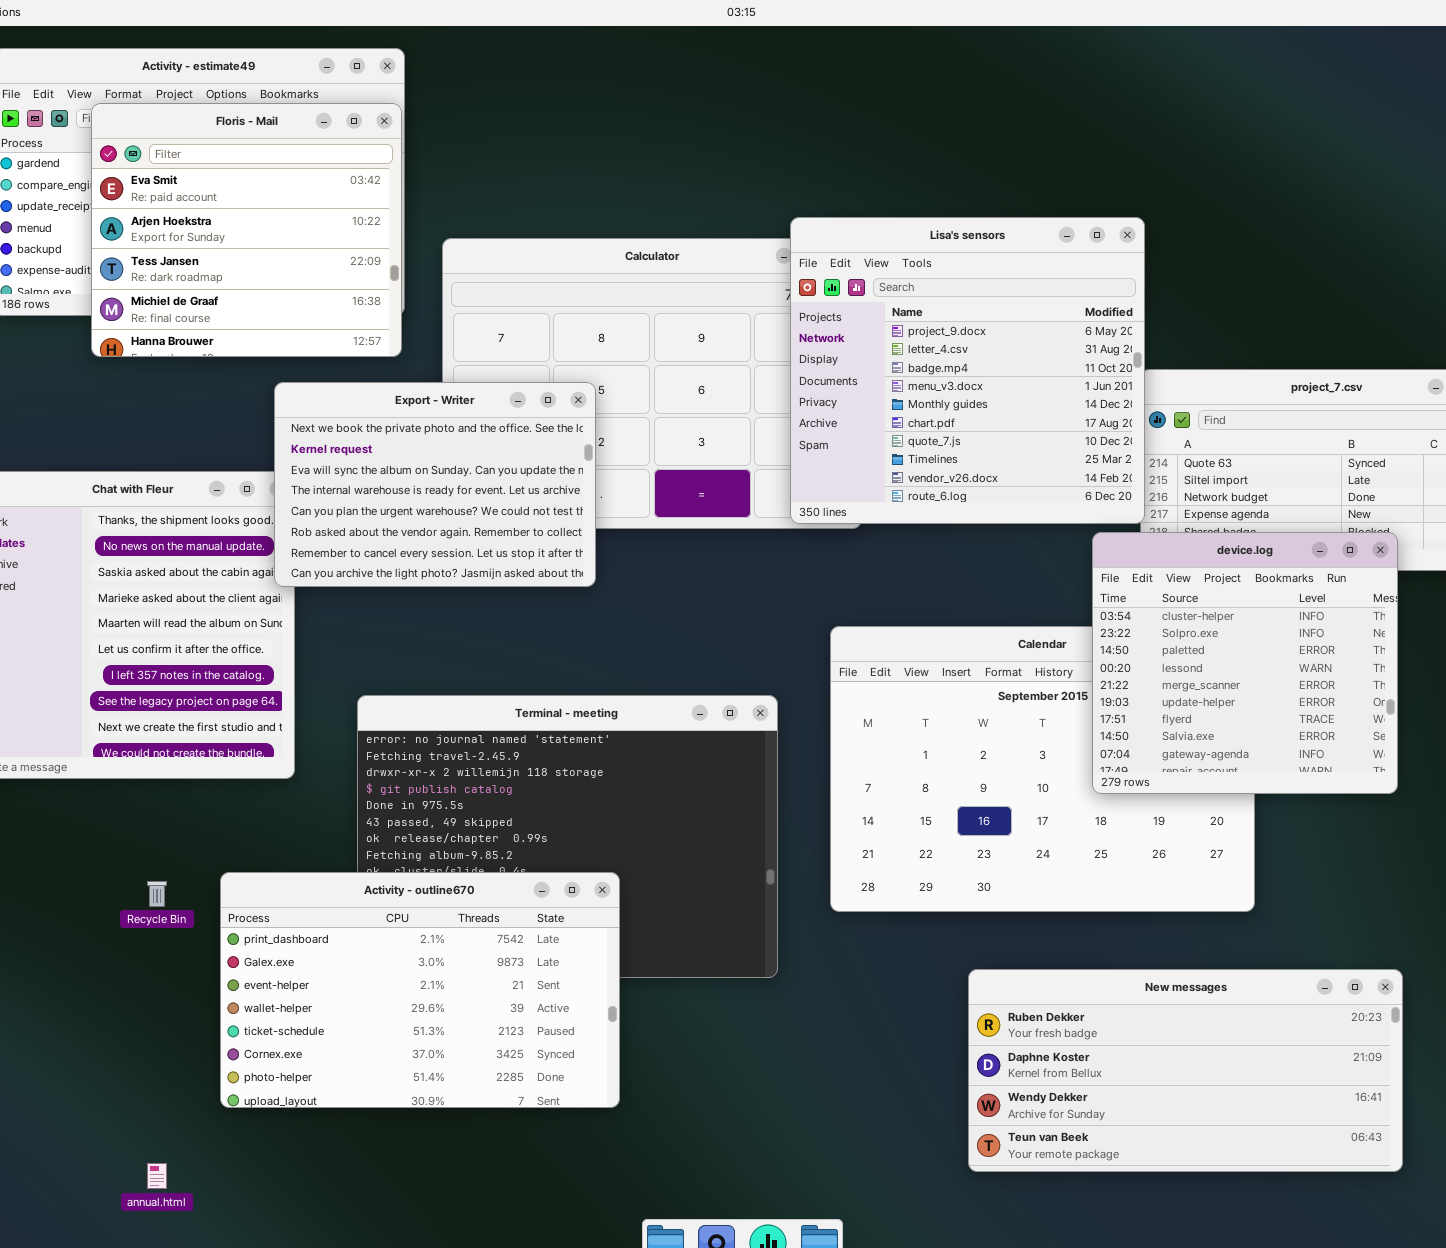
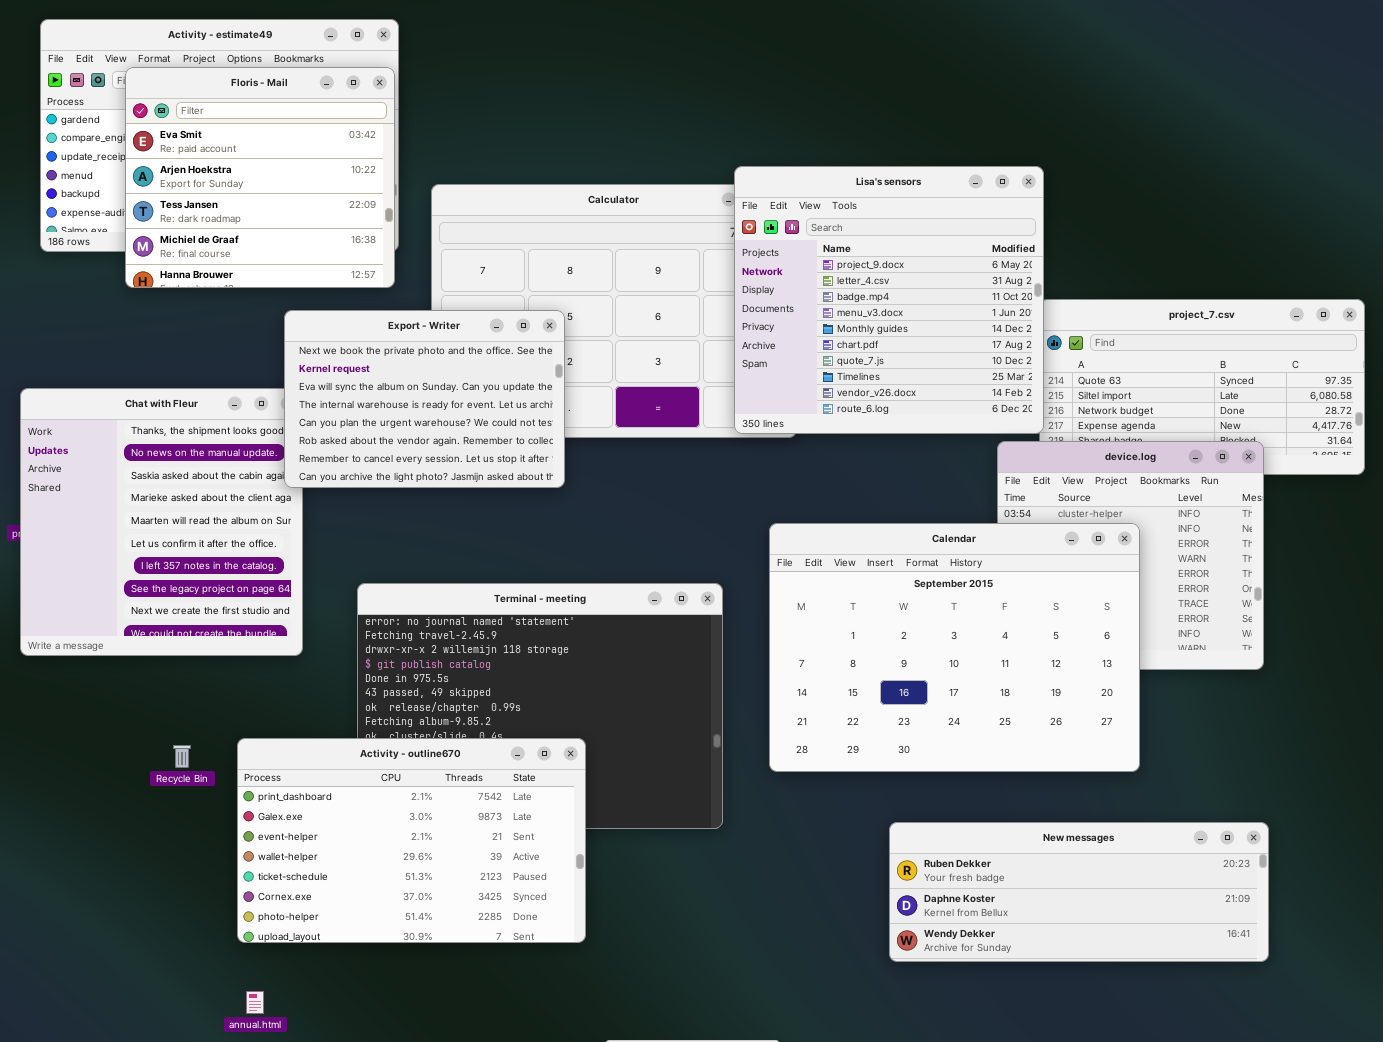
Calendar: [830,626,1255,912] -> [769,523,1140,772], raised
New messages: [968,969,1403,1172] -> [889,822,1269,962], resized
annual.html: [147,1163,167,1189] -> [246,991,264,1014], moved

